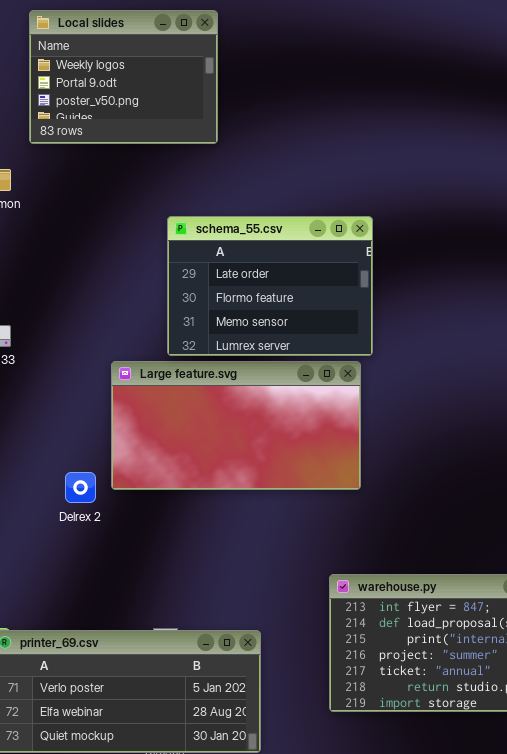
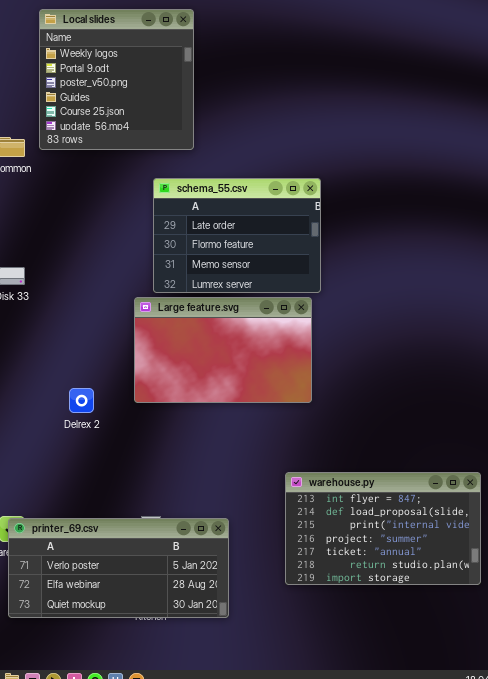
Local slides: [29,10,218,144] -> [39,9,194,150], resized
Large feature.svg: [111,361,361,490] -> [134,297,312,403], resized

